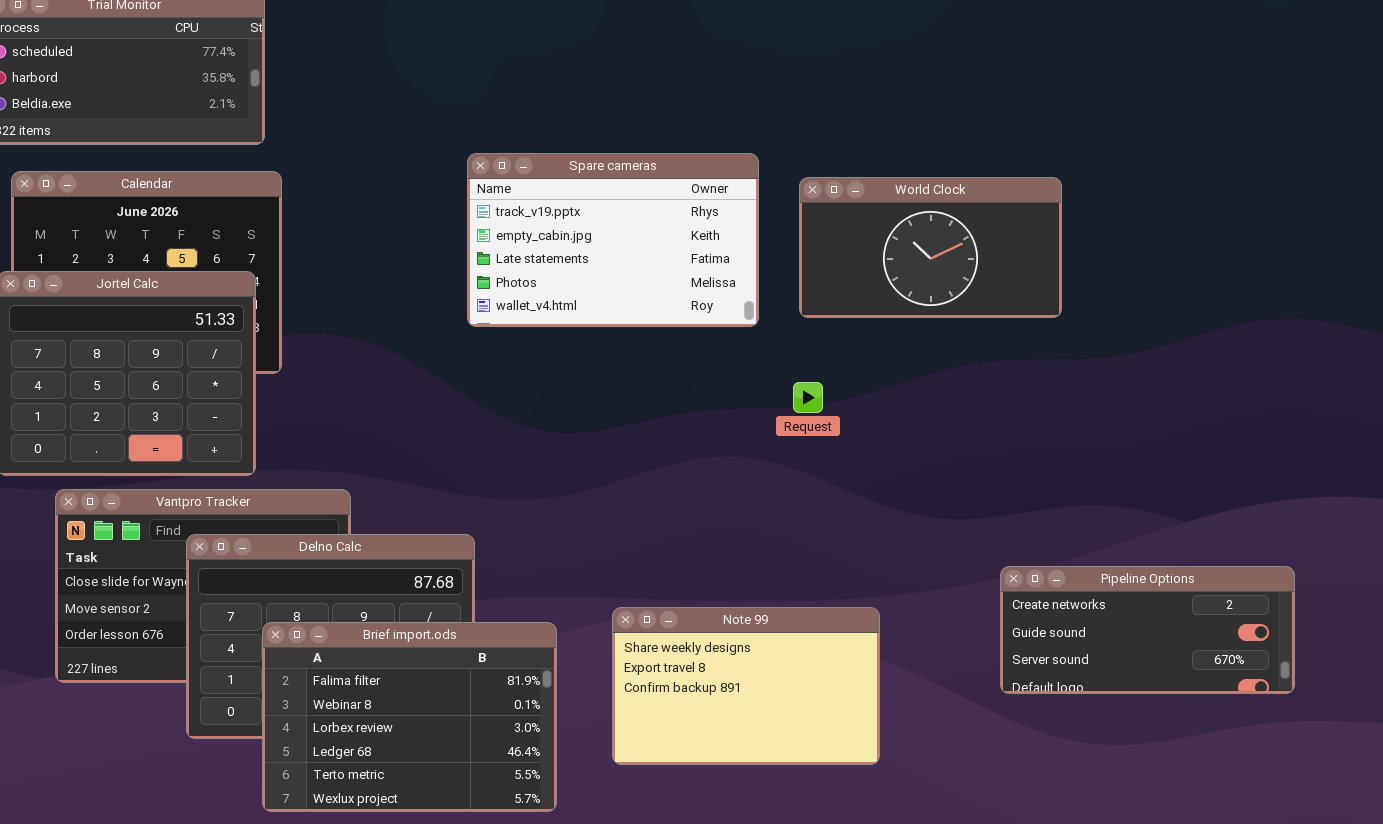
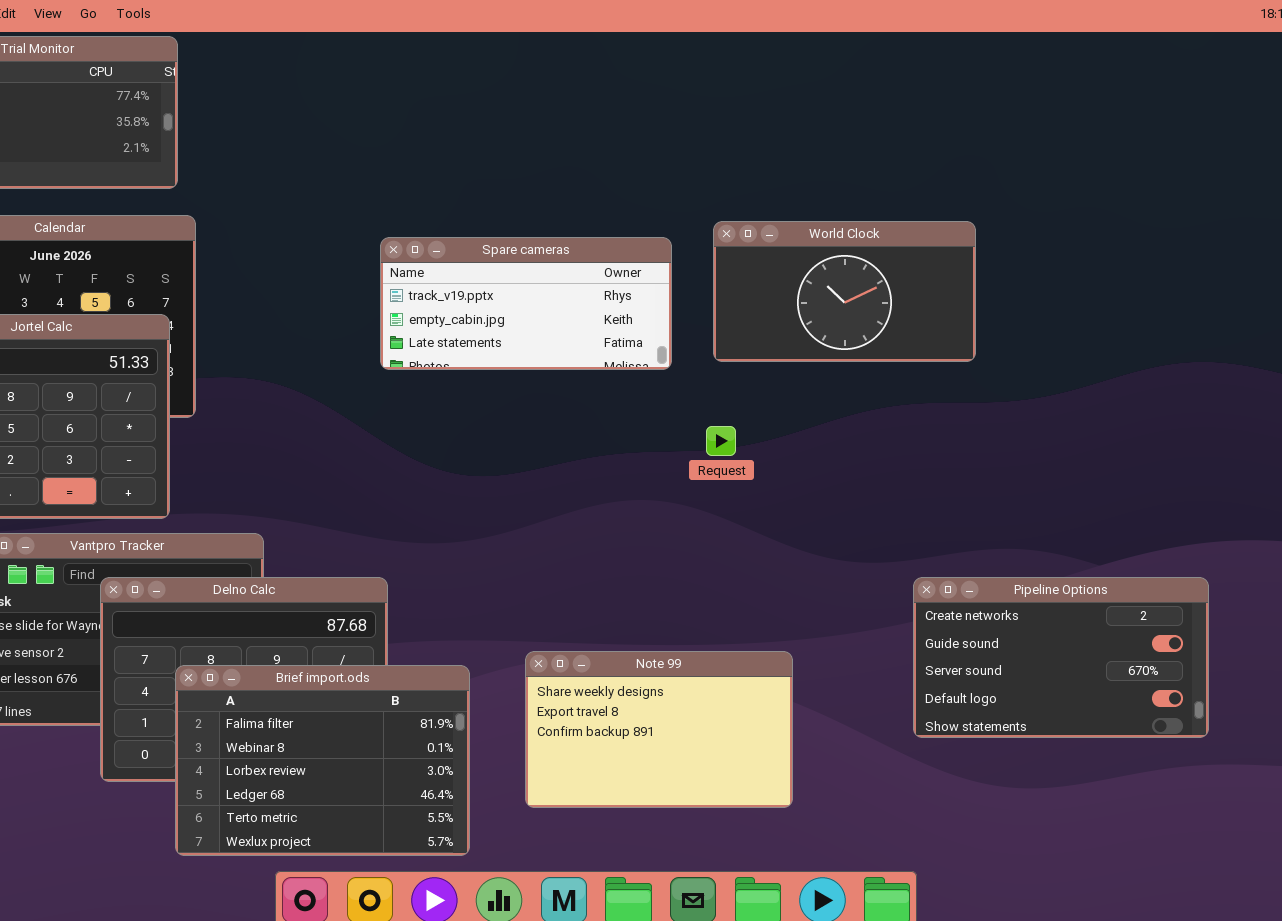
Spare cameras: [467,153,759,327] -> [380,237,672,370], resized
Pipeline Options: [1000,566,1295,694] -> [913,577,1209,738], resized

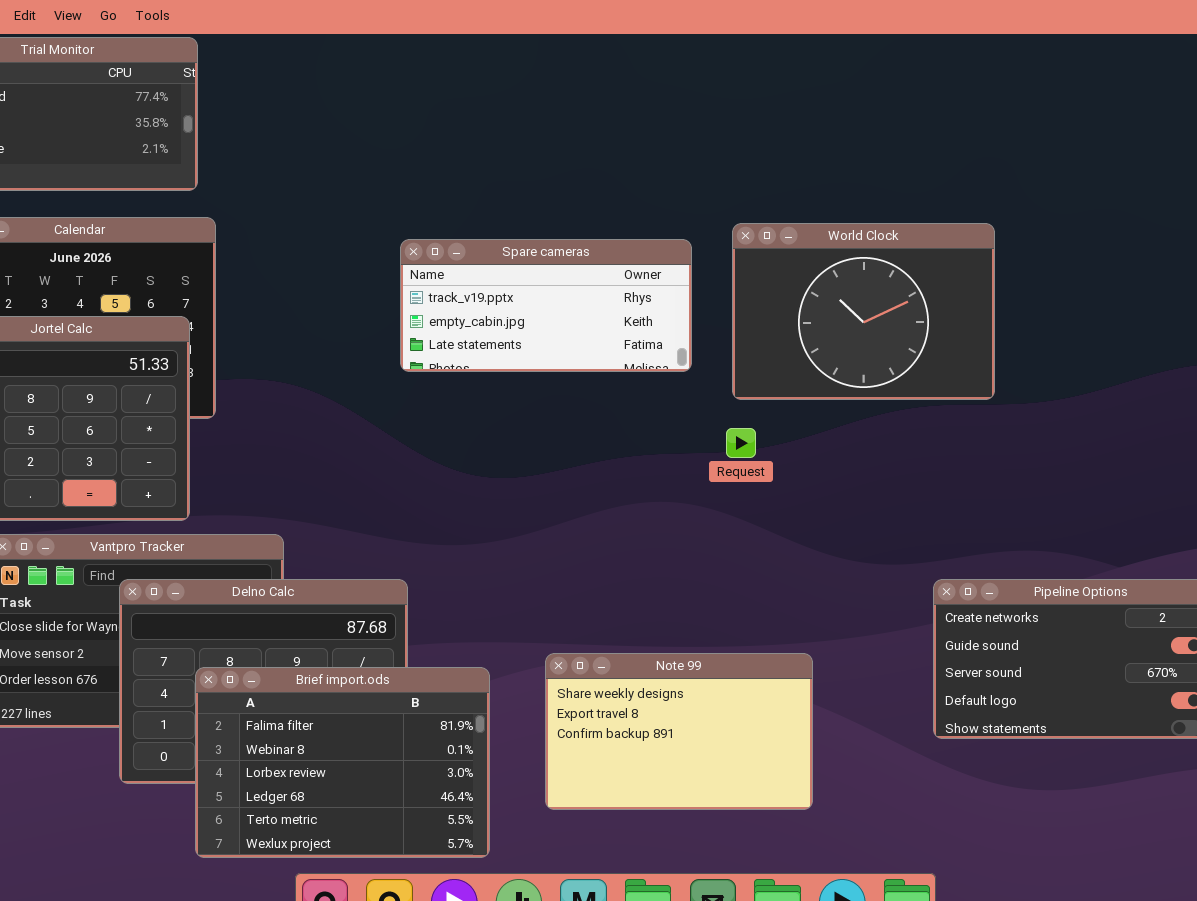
World Clock: [713,221,976,362] -> [732,223,995,400], resized

